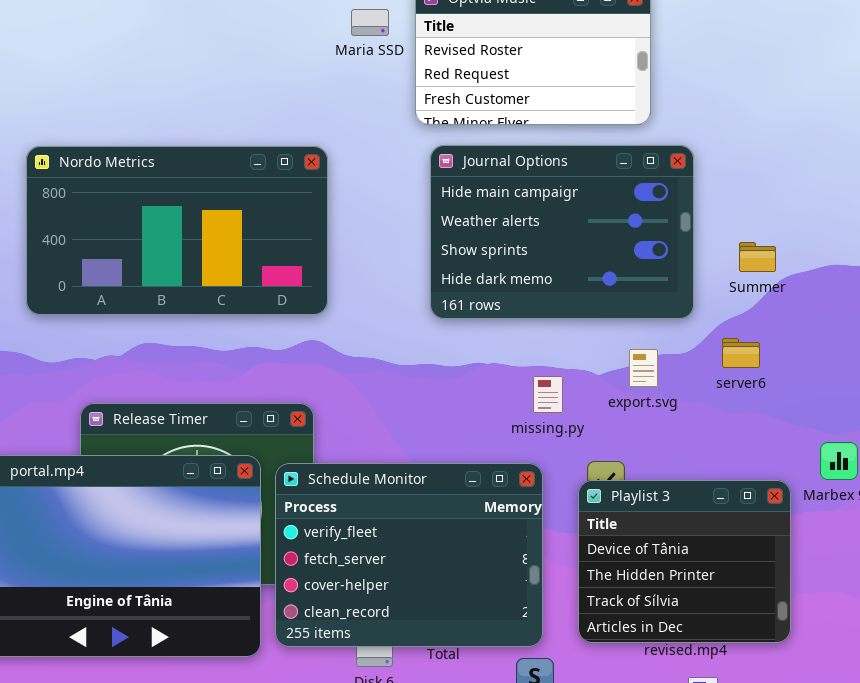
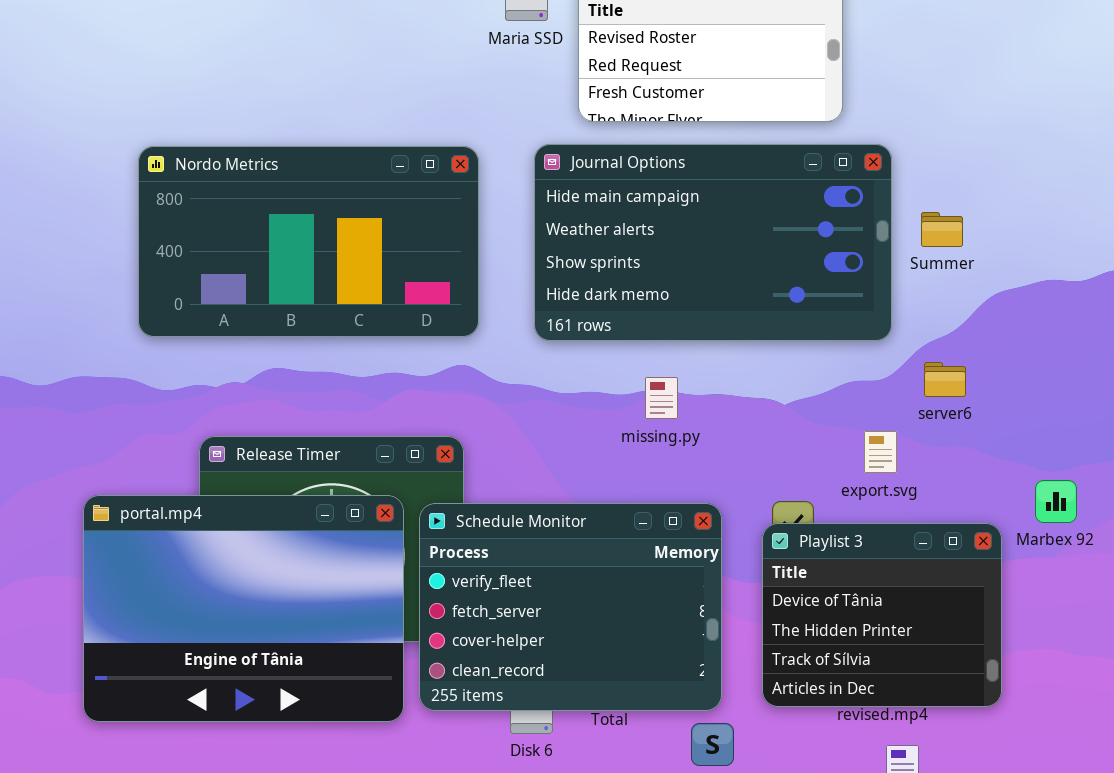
Journal Options: [430,145,694,319] -> [534,144,892,341], resized
Summer: [739,242,776,272] -> [921,212,963,247], moved
export.svg: [629,349,658,387] -> [864,431,897,473], moved
missing.py: [533,376,563,413] -> [645,377,678,419], moved

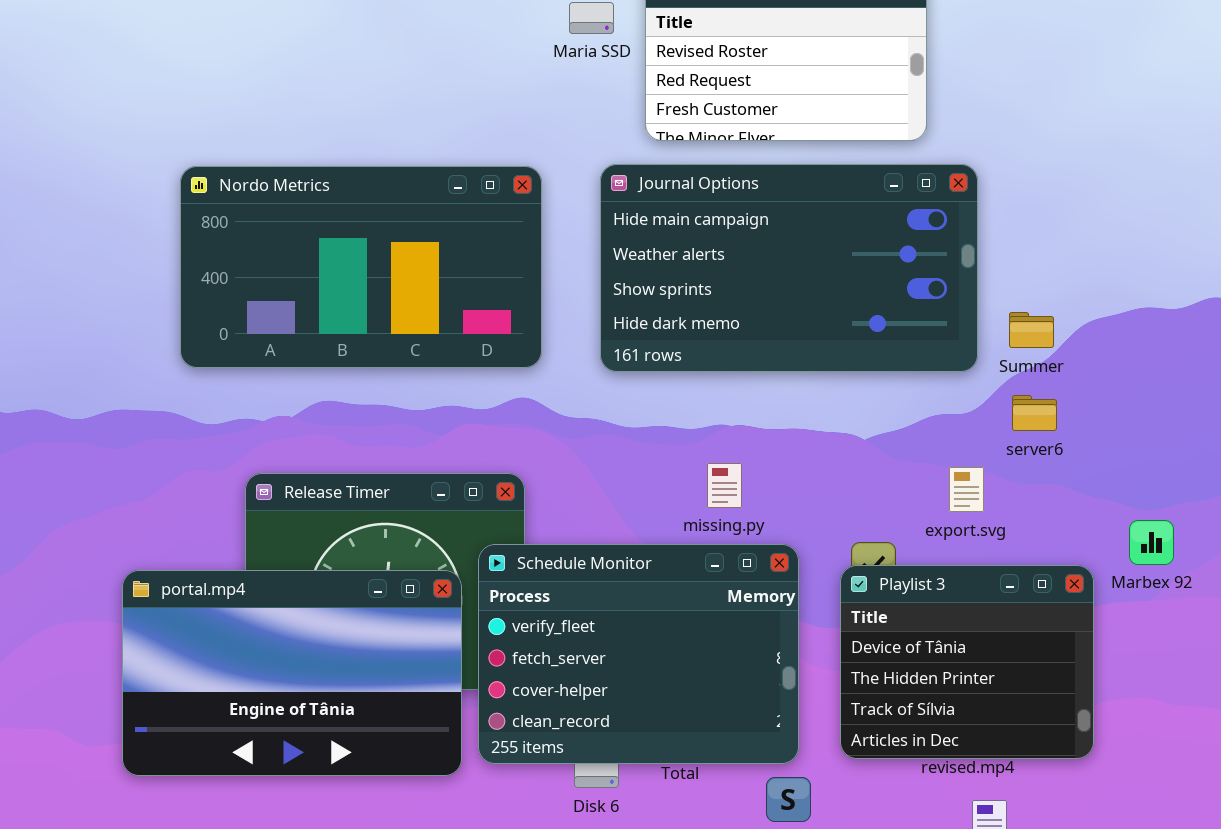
Summer: [921,212,963,247] -> [1009,312,1054,348], moved
missing.py: [645,377,678,419] -> [707,463,742,508], moved
portal.mp4: [83,495,404,722] -> [122,570,462,776], resized

